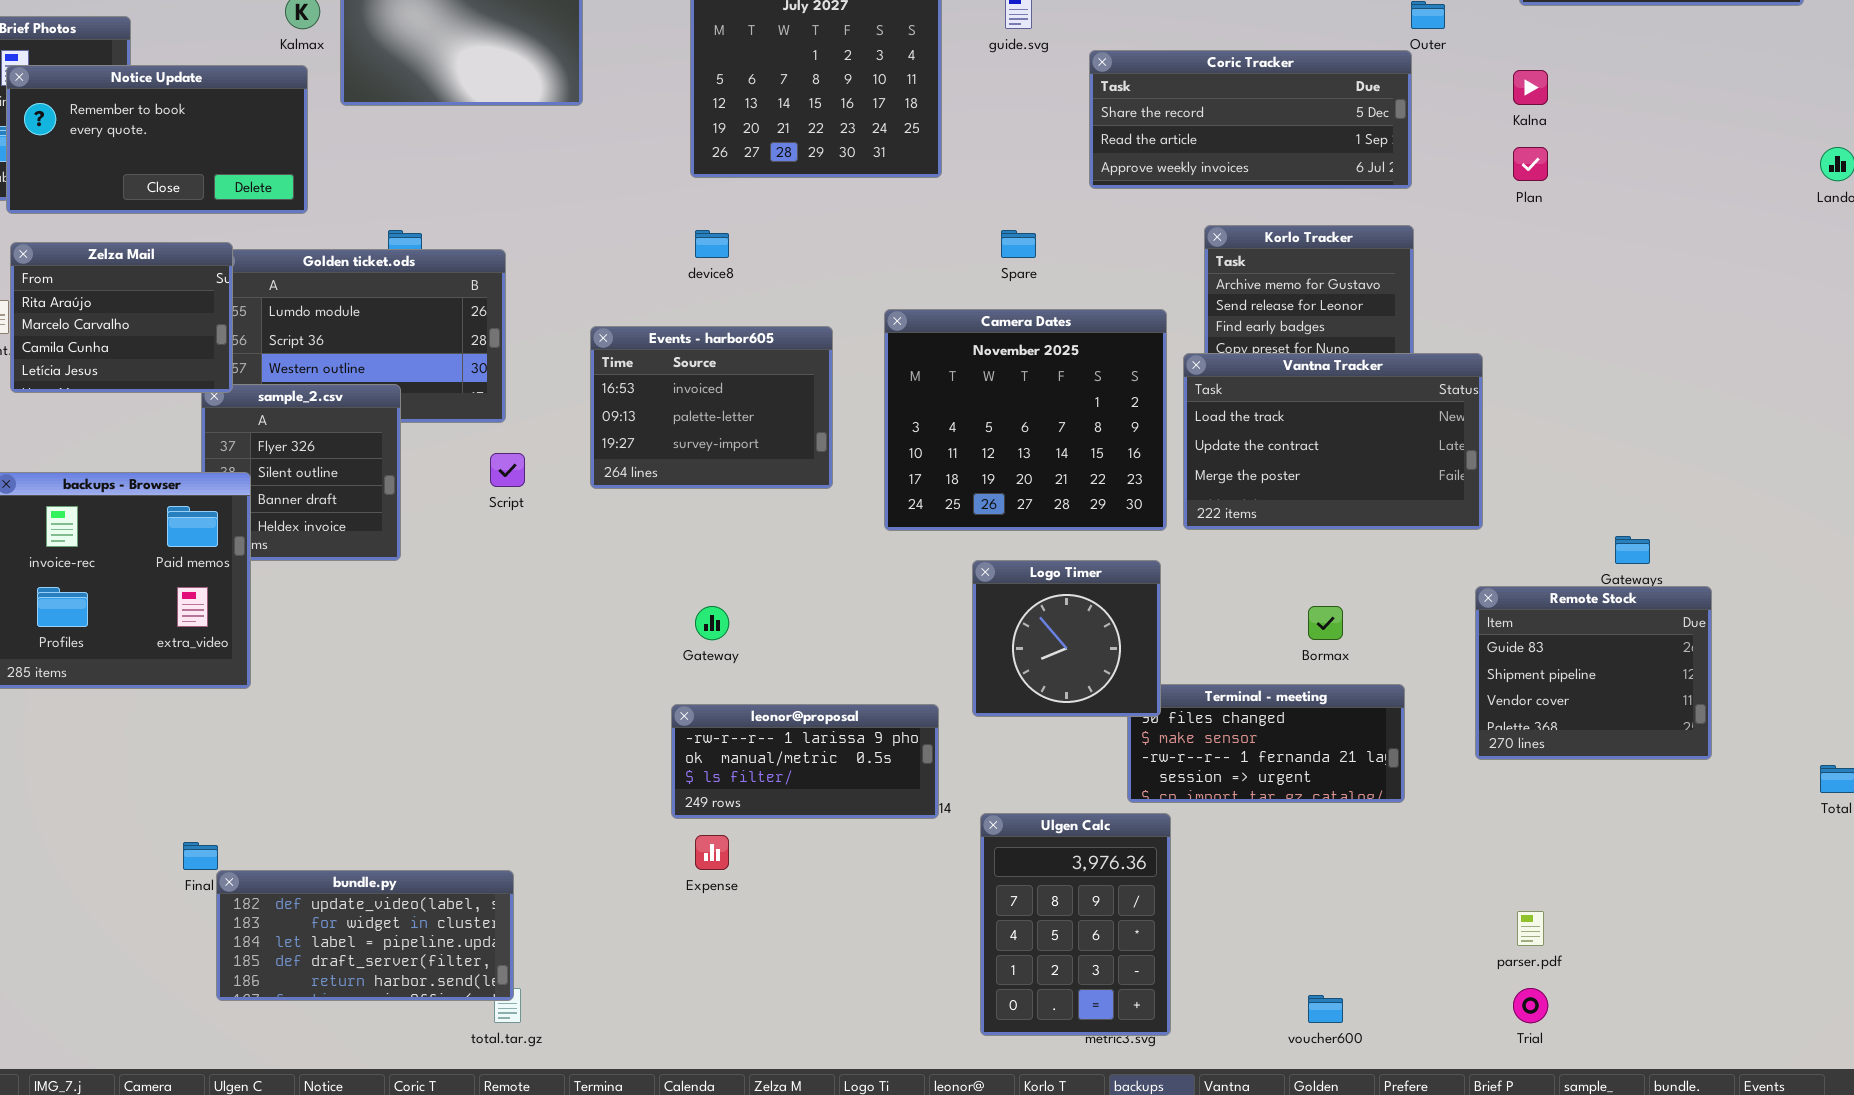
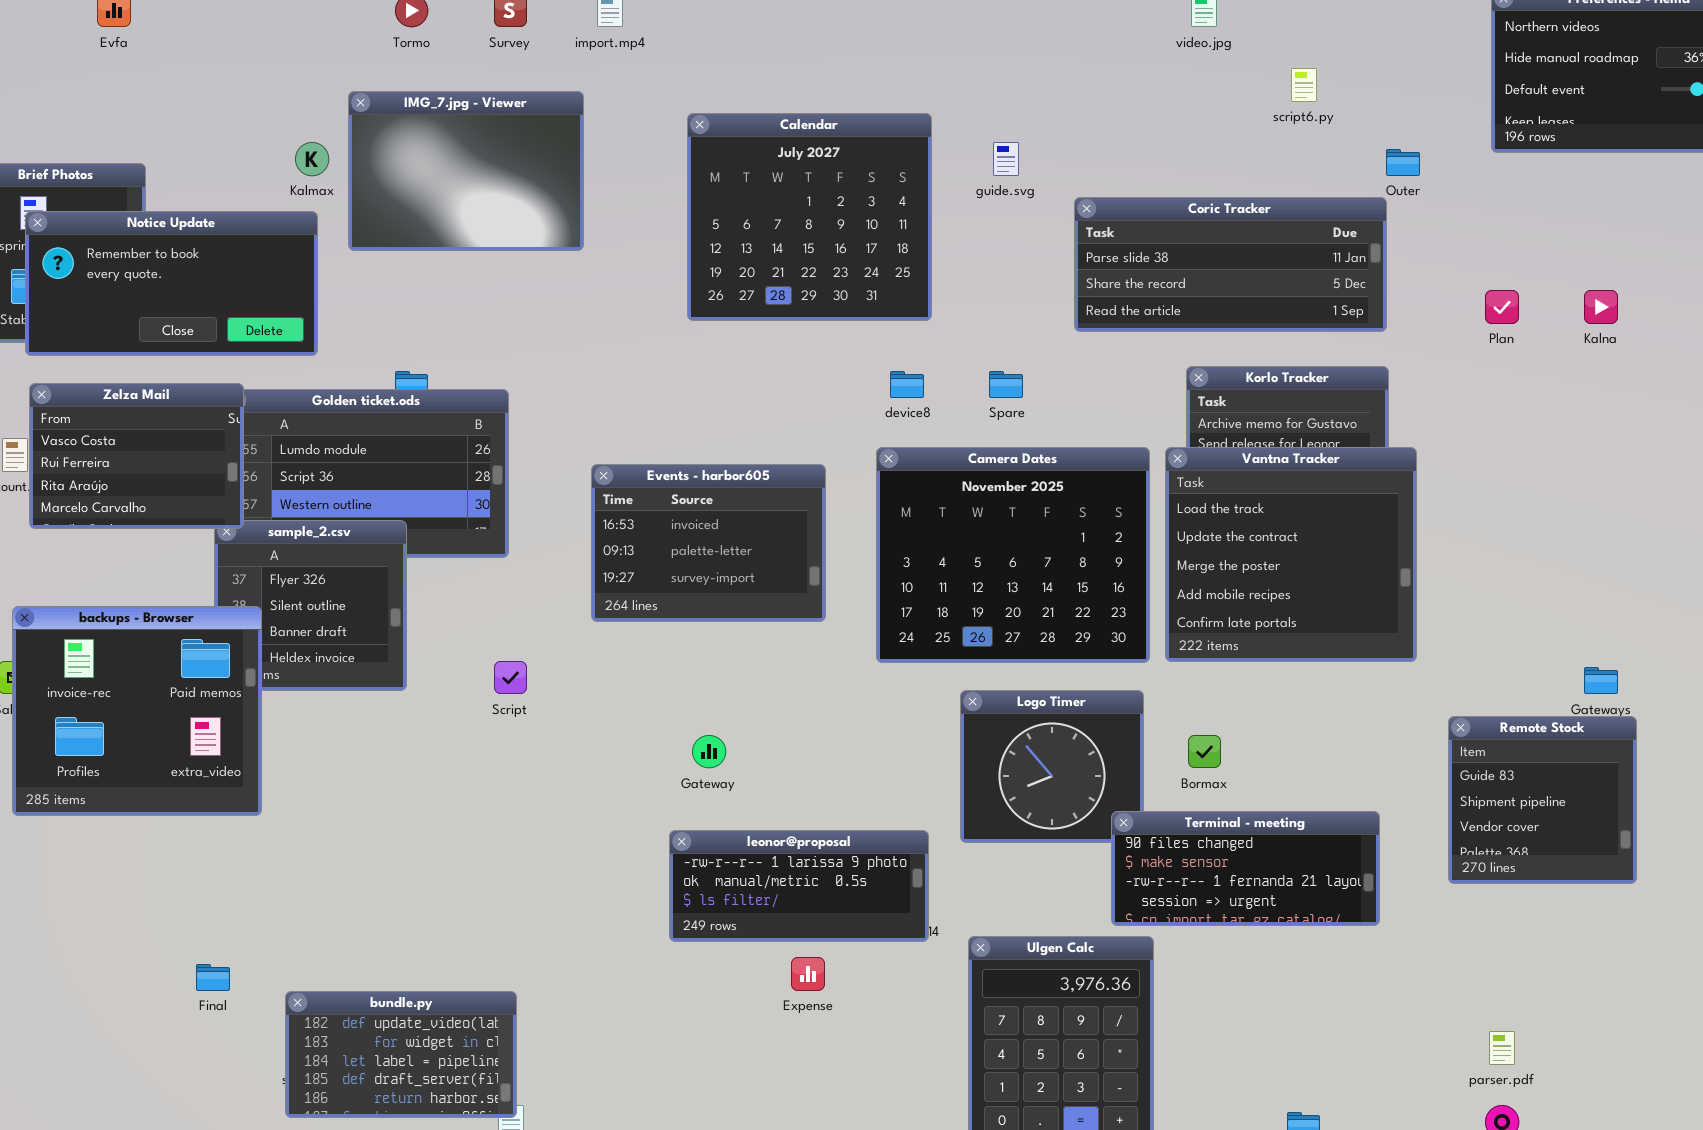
Coric Tracker: [1089,50,1412,189] -> [1074,197,1387,332], scrolled up 1 row
Kalna: [1513,70,1548,105] -> [1584,290,1618,324], moved
device8: [695,230,729,258] -> [890,371,924,398], moved
Zelza Mail: [10,242,233,393] -> [29,383,244,529], scrolled up 2 rows
Vantna Tracker: [1183,353,1483,530] -> [1165,447,1417,662], resized
Script: [490,453,525,487] -> [494,661,527,694], moved
Remote Stock: [1475,586,1712,760] -> [1448,716,1637,884], resized
Bormax: [1308,606,1343,640] -> [1188,735,1221,768], moved
Terminal - meeting: [1127,684,1405,803] -> [1111,811,1380,926], raised
Expense: [695,835,729,870] -> [791,957,825,991], moved
bundle.py: [216,870,514,1001] -> [285,991,517,1118], resized

